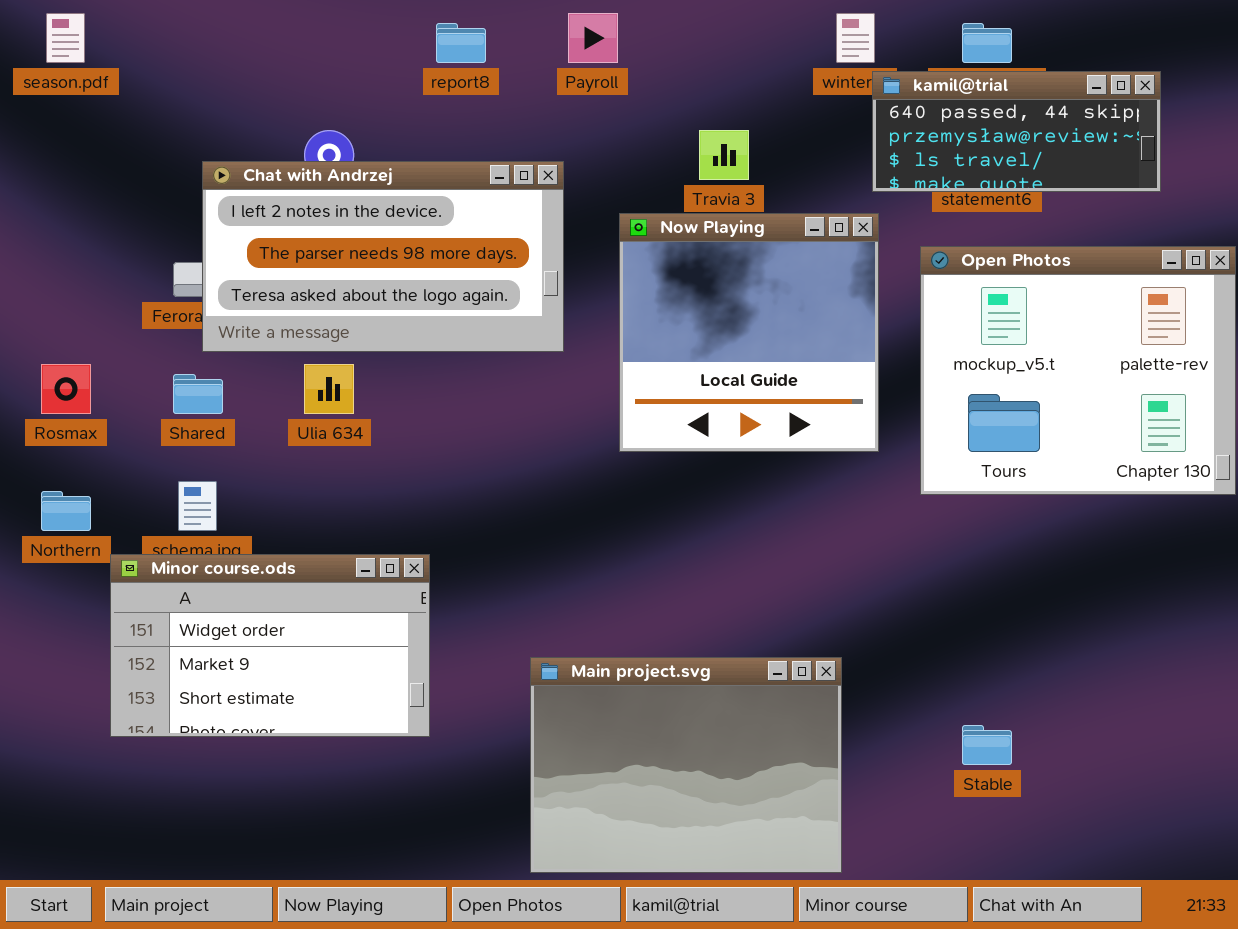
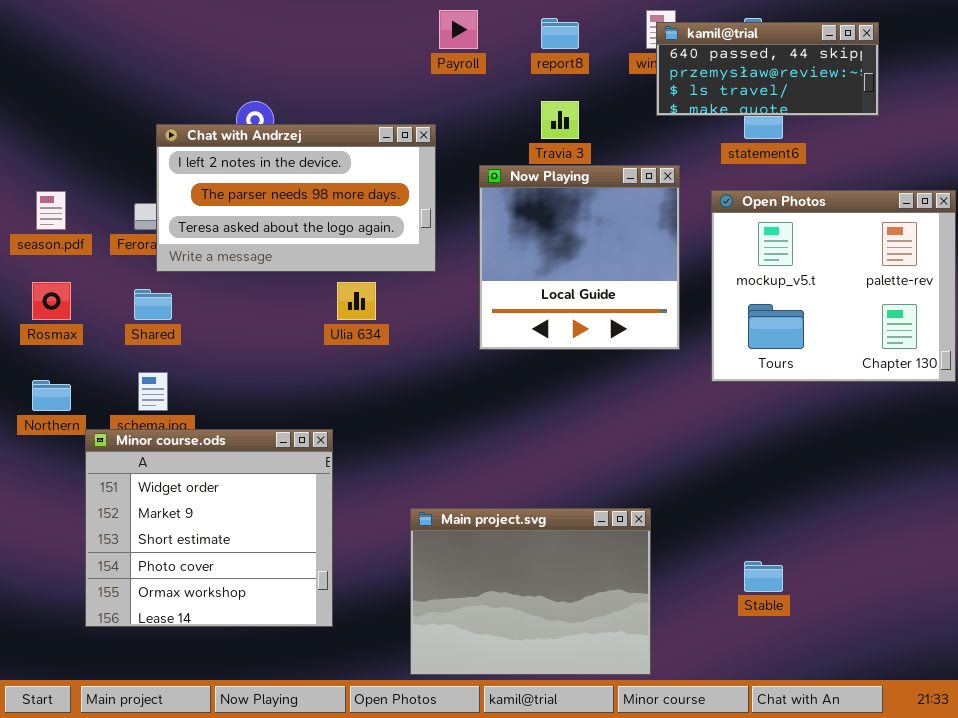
season.pdf: [46,13,85,63] -> [36,191,66,230], moved
report8: [436,23,486,63] -> [541,18,579,49], moved
kamil@trial: [872,71,1161,192] -> [656,22,879,116], moved
Ulia 634: [304,364,354,414] -> [337,282,376,320], moved
Minor course.ods: [110,554,430,737] -> [85,429,333,627], resized

